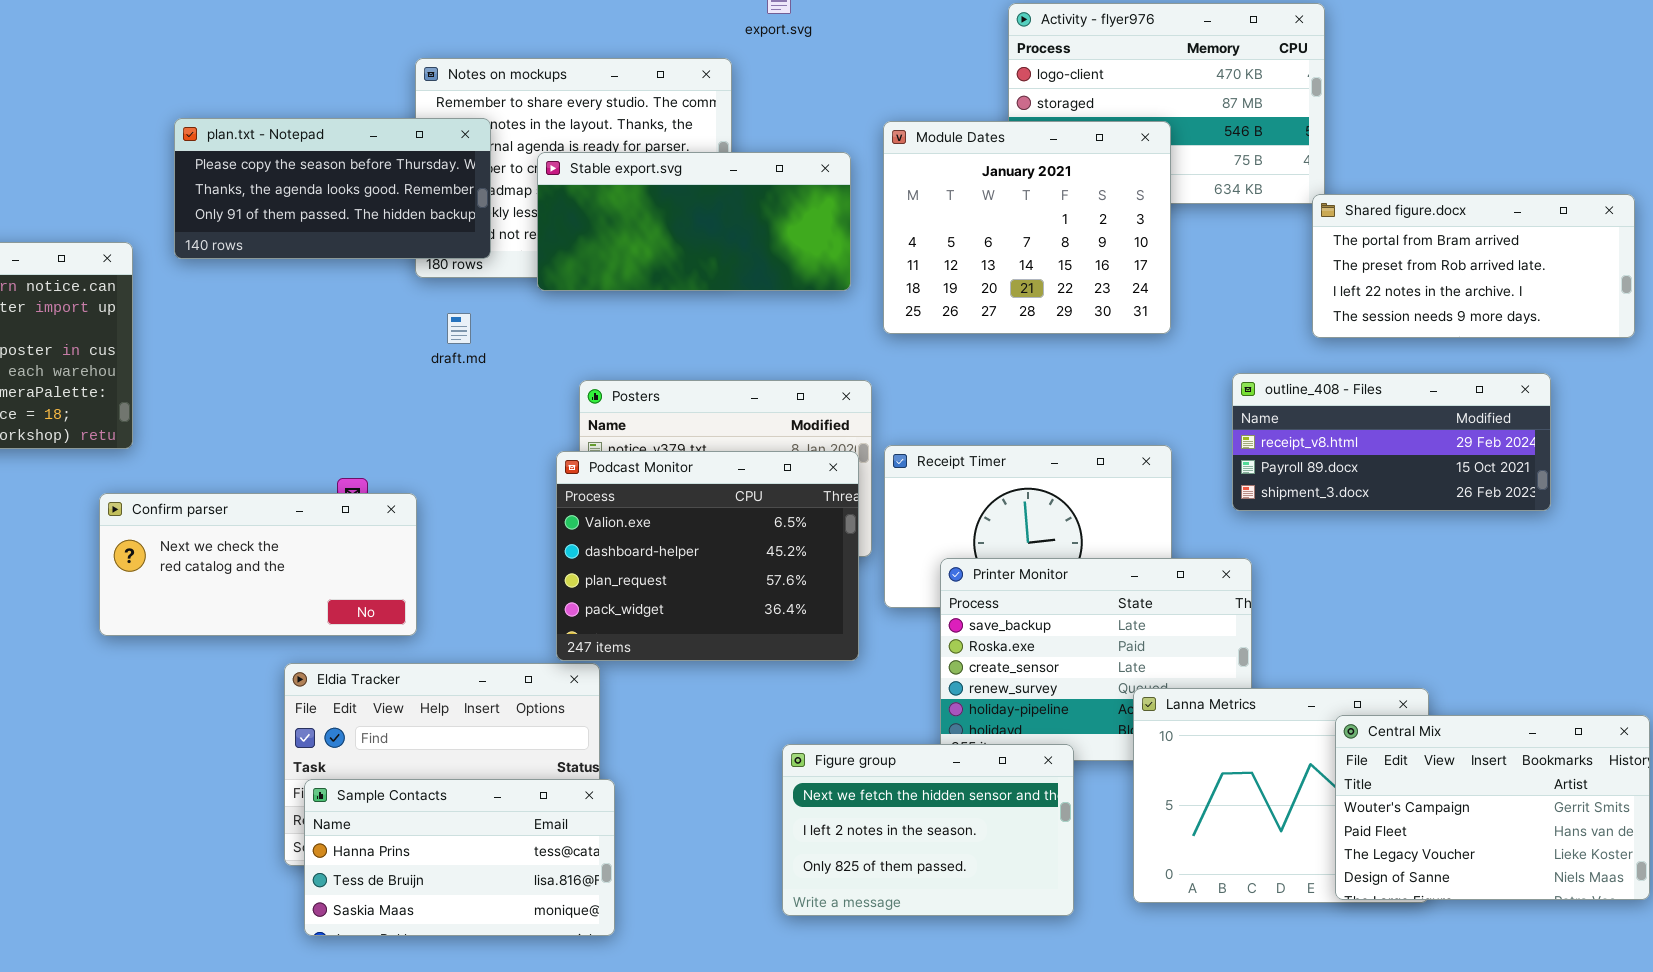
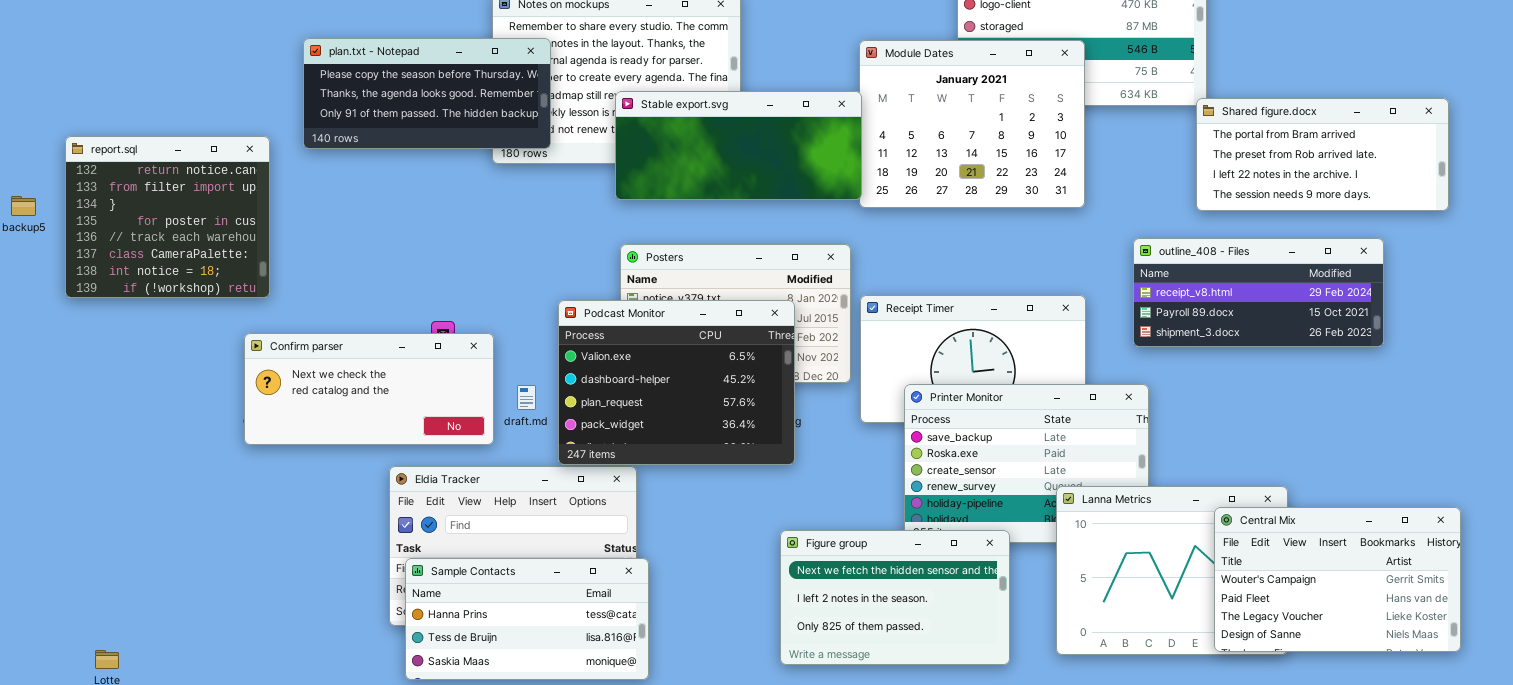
Stable export.svg: [537,152,851,291] -> [615,91,862,200], moved
draft.md: [447,313,471,344] -> [517,385,536,410], moved
Podcast Monitor: [556,451,859,661] -> [558,300,795,465], moved

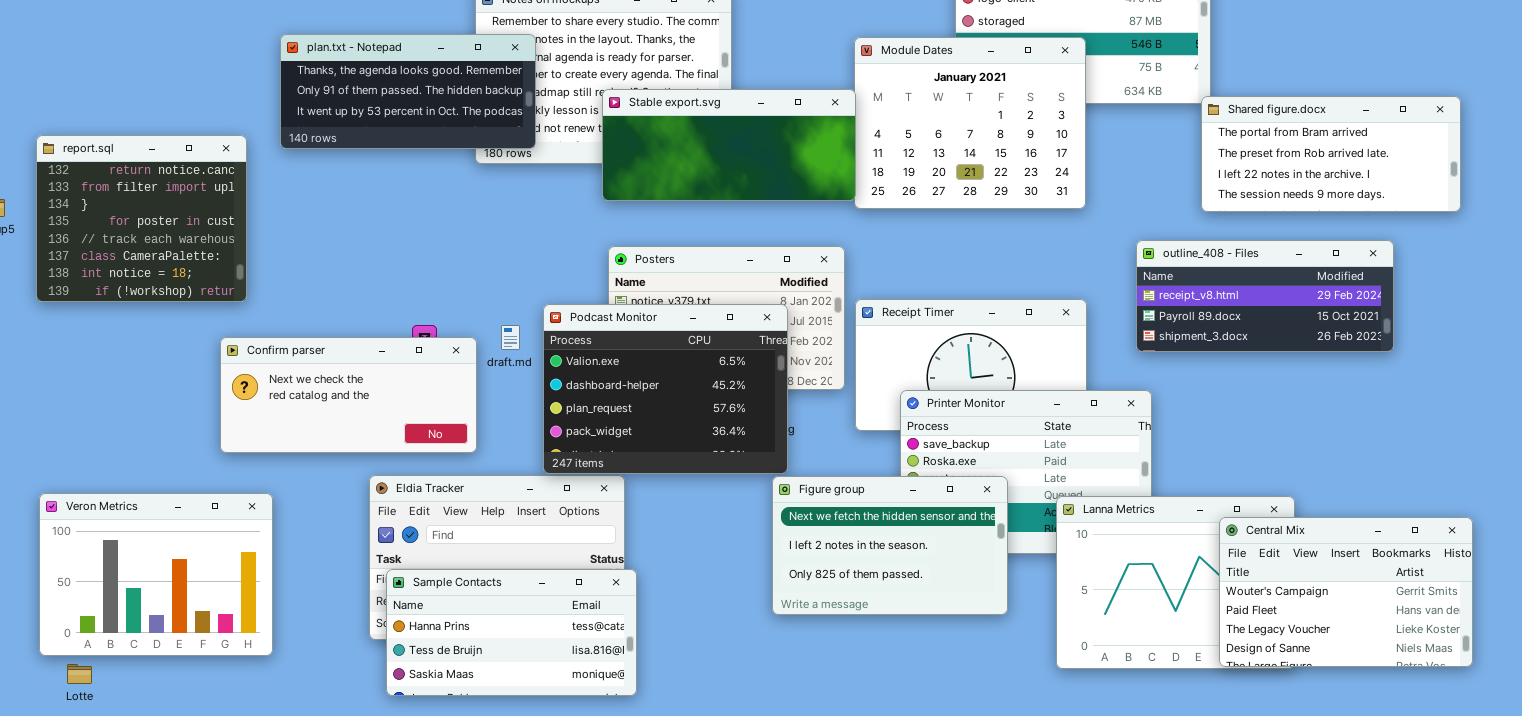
plan.txt - Notepad: [303,38,551,149] -> [280,34,536,149], scrolled down 1 row
draft.md: [517,385,536,410] -> [501,325,520,350], moved
Veron Metrics: none -> [39,493,273,656], opened
Figure group: [780,530,1010,665] -> [772,476,1008,615], moved

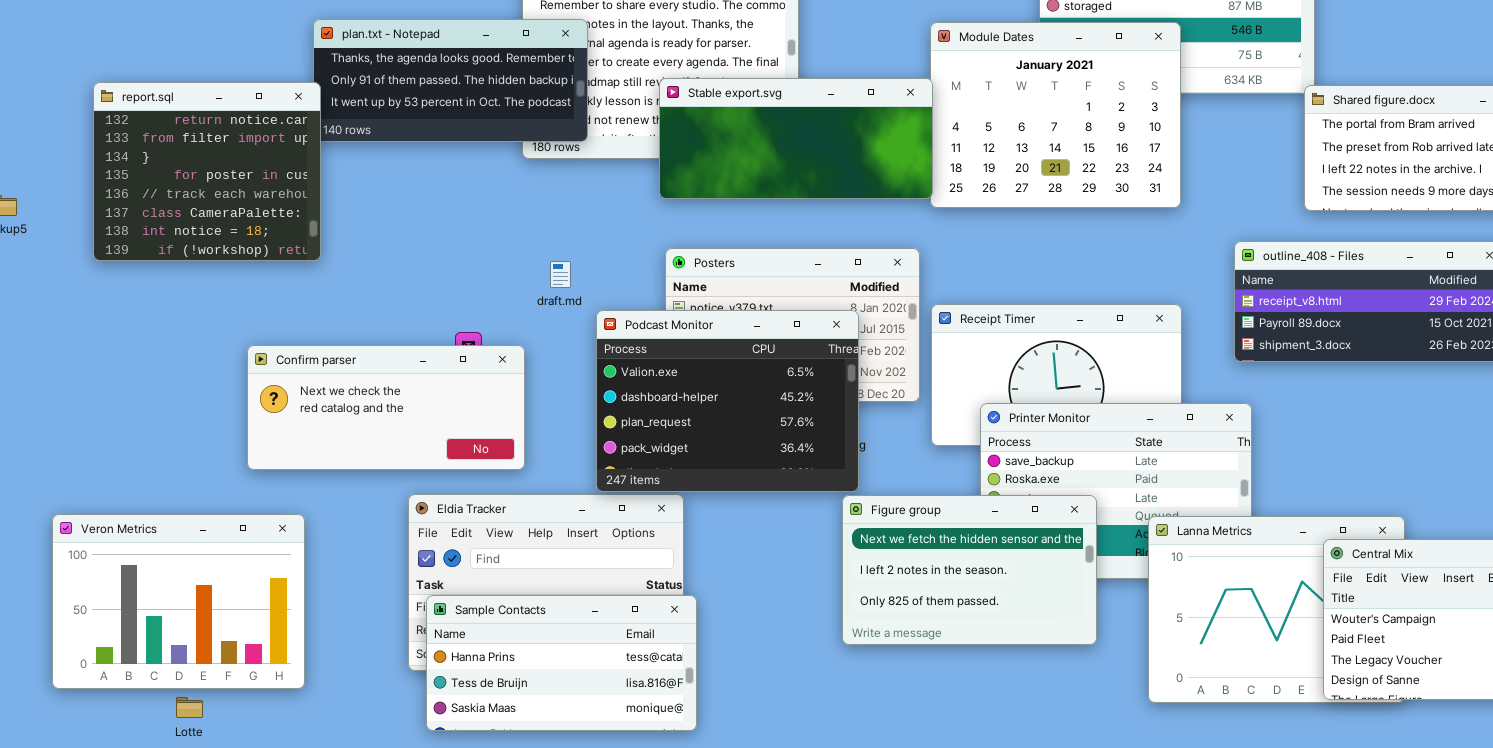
report.sql: [36,135,247,302] -> [93,82,321,261], moved
draft.md: [501,325,520,350] -> [550,261,571,288], moved
Lotte: [67,664,92,684] -> [176,697,203,718], moved

